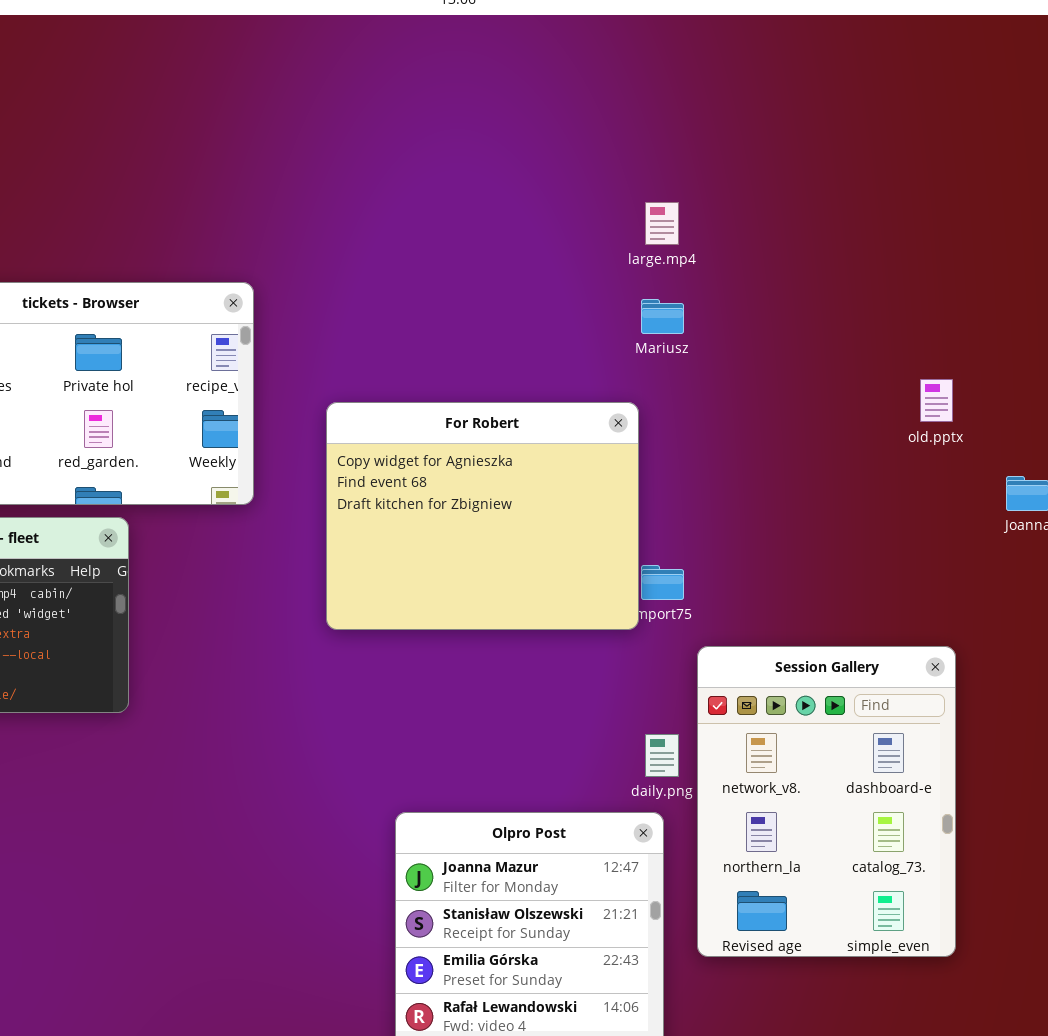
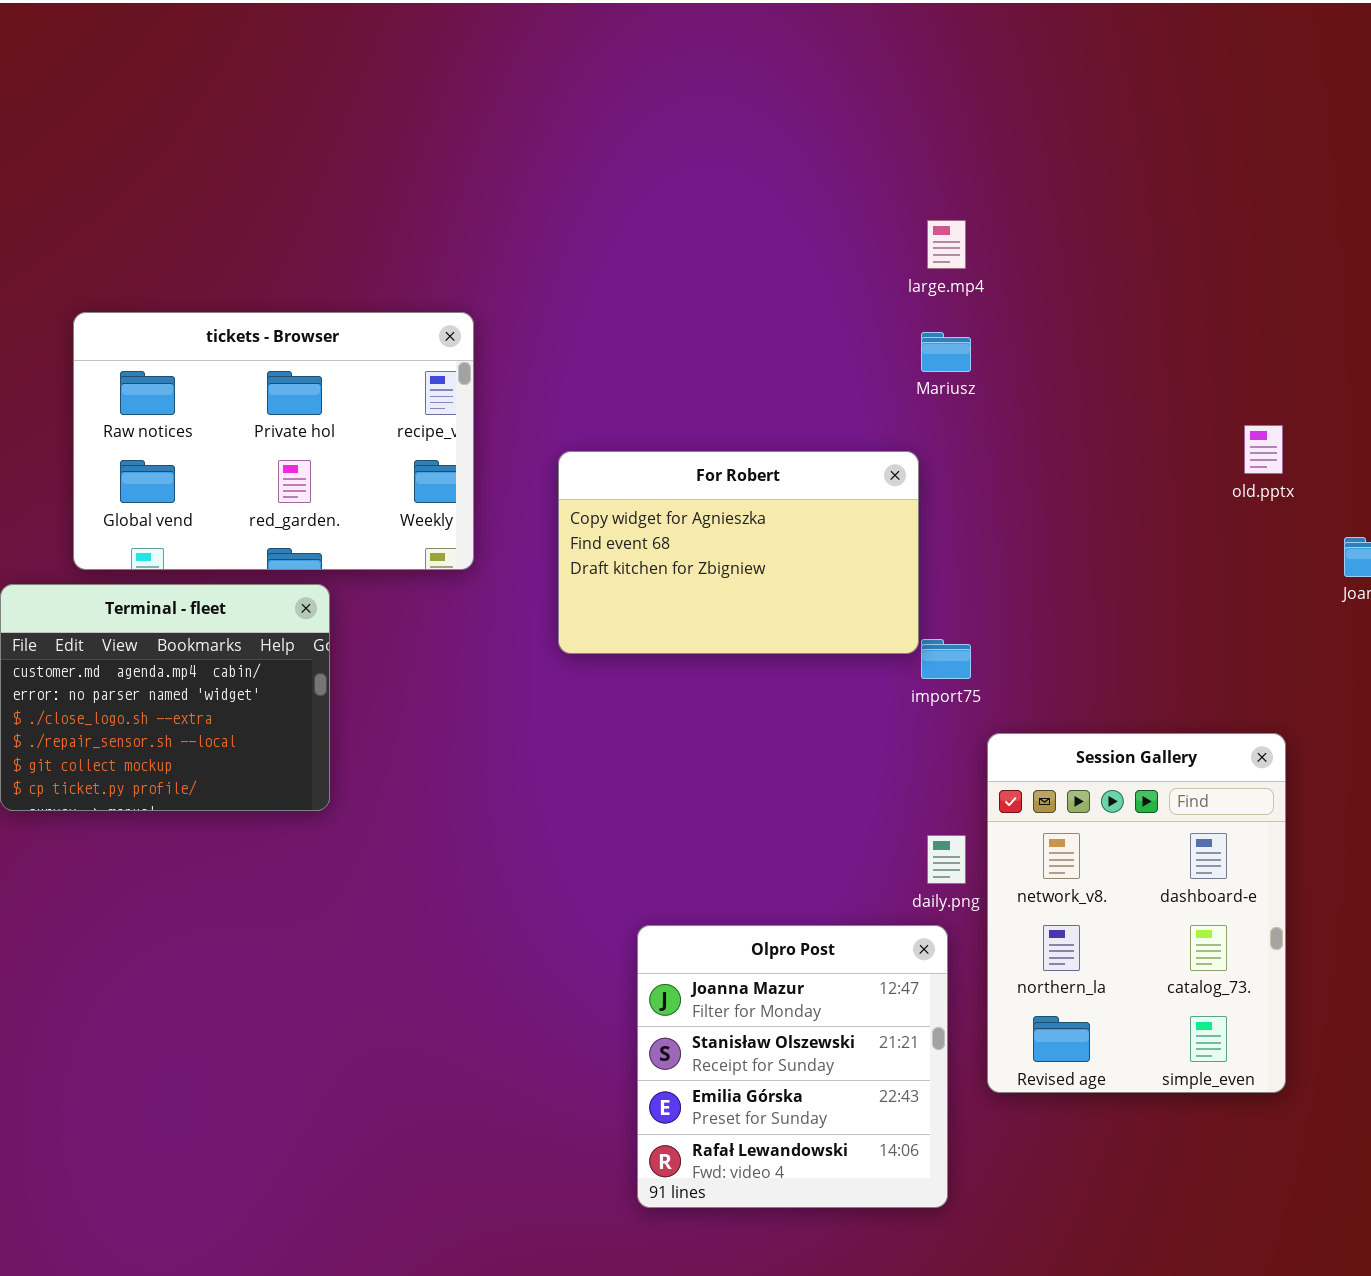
For Robert: [326,402,639,630] -> [558,451,919,654], resized

